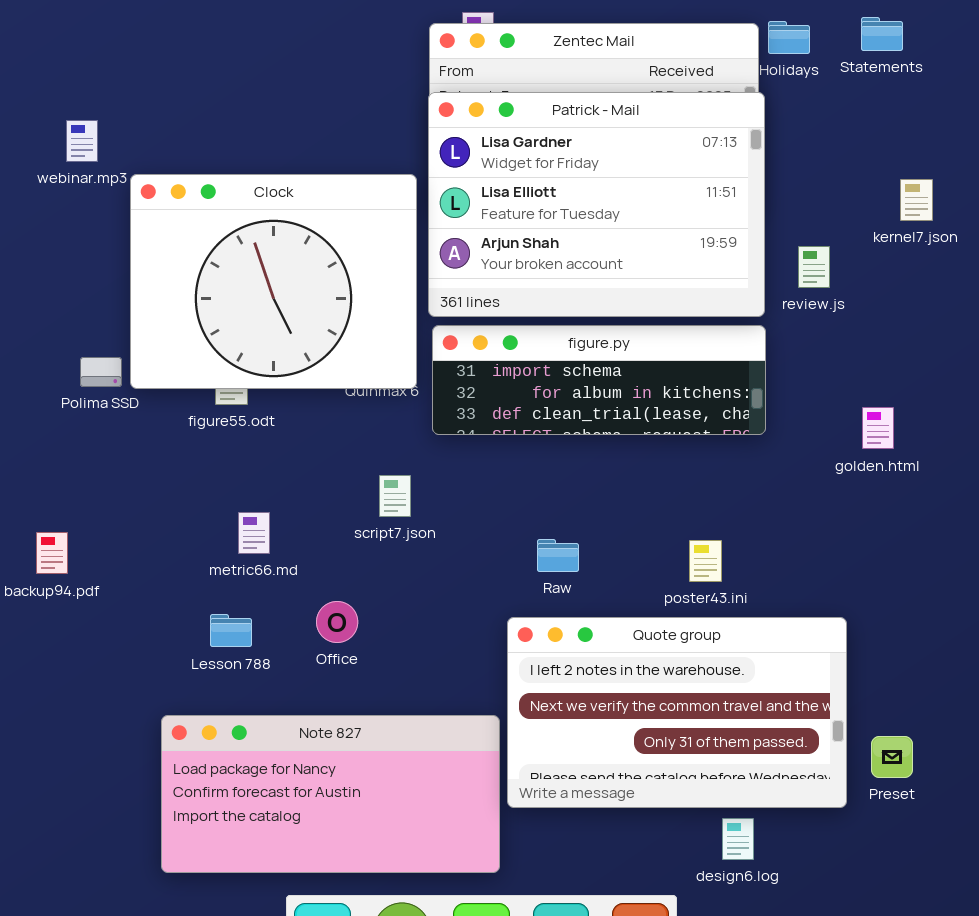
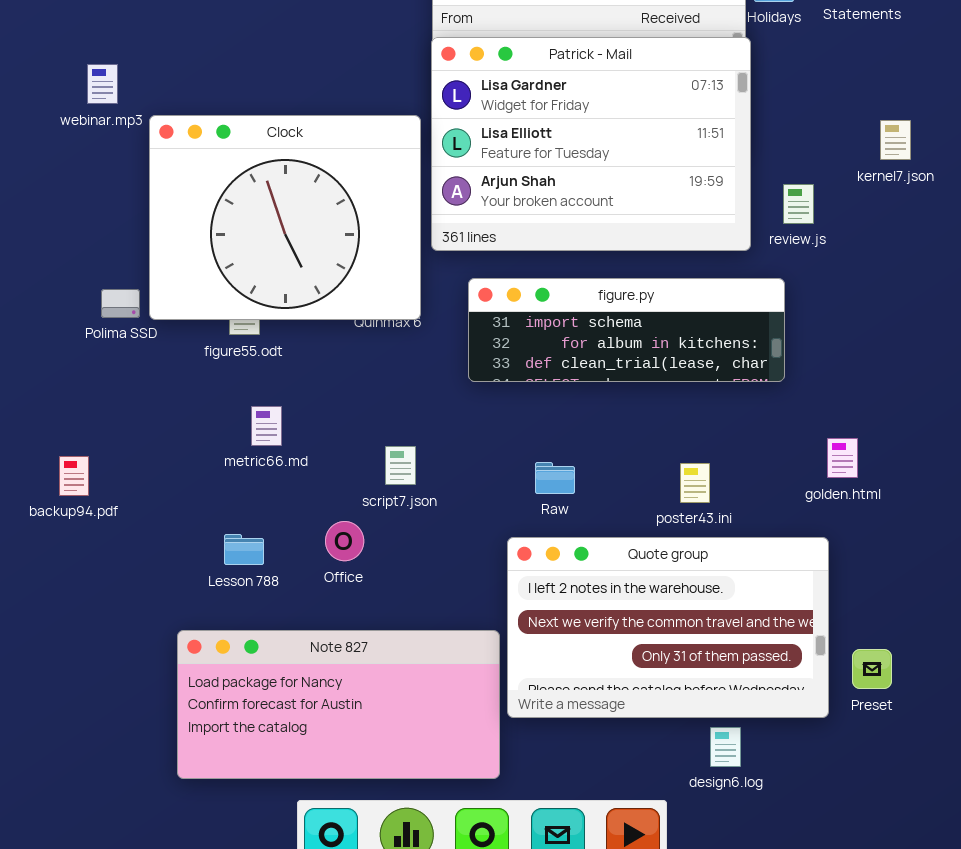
figure.py: [432,325,766,435] -> [468,278,785,382], moved
golden.html: [862,407,894,449] -> [827,438,858,478], moved
script7.json: [379,475,411,517] -> [385,446,416,485], moved
metric66.md: [238,512,270,554] -> [251,406,282,446], moved

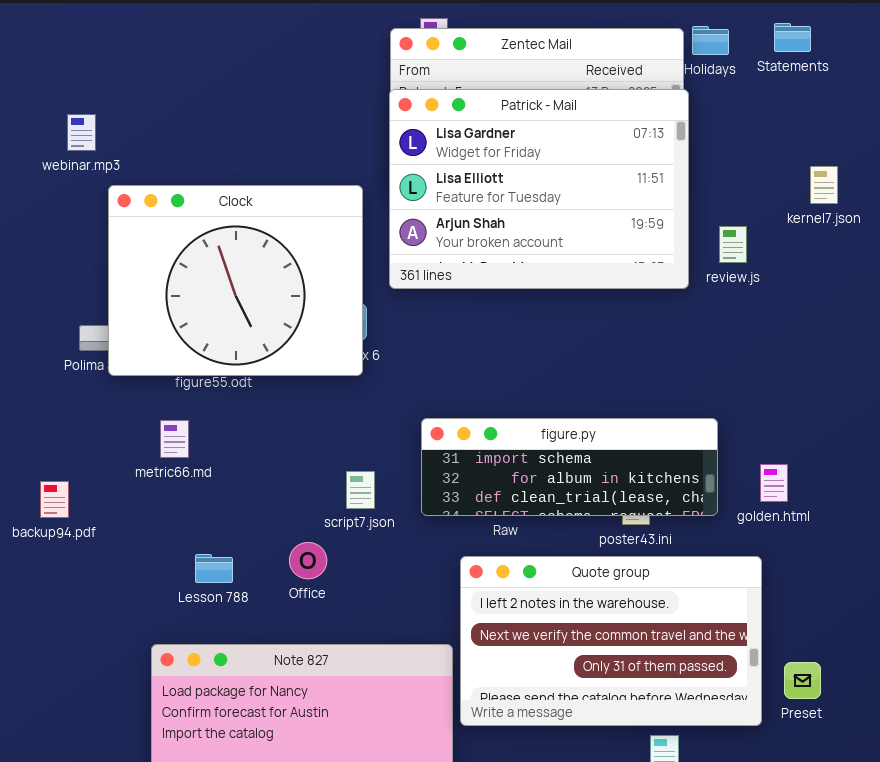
Clock: [149,115,421,320] -> [108,185,363,376], moved
figure.py: [468,278,785,382] -> [421,418,718,516], moved
metric66.md: [251,406,282,446] -> [160,420,189,458], moved

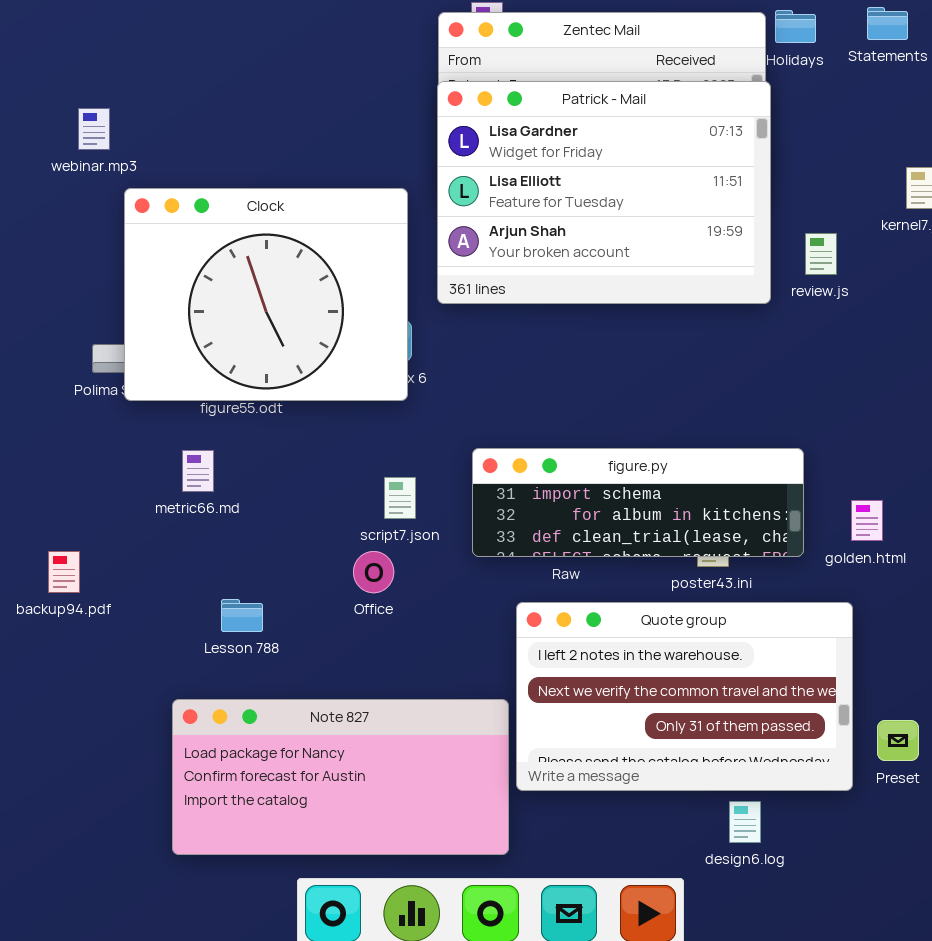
script7.json: [346,471,375,509] -> [384,477,416,519], moved
backup94.pdf: [40,481,69,518] -> [48,551,80,593], moved
Office: [289,542,327,579] -> [353,551,394,593], moved

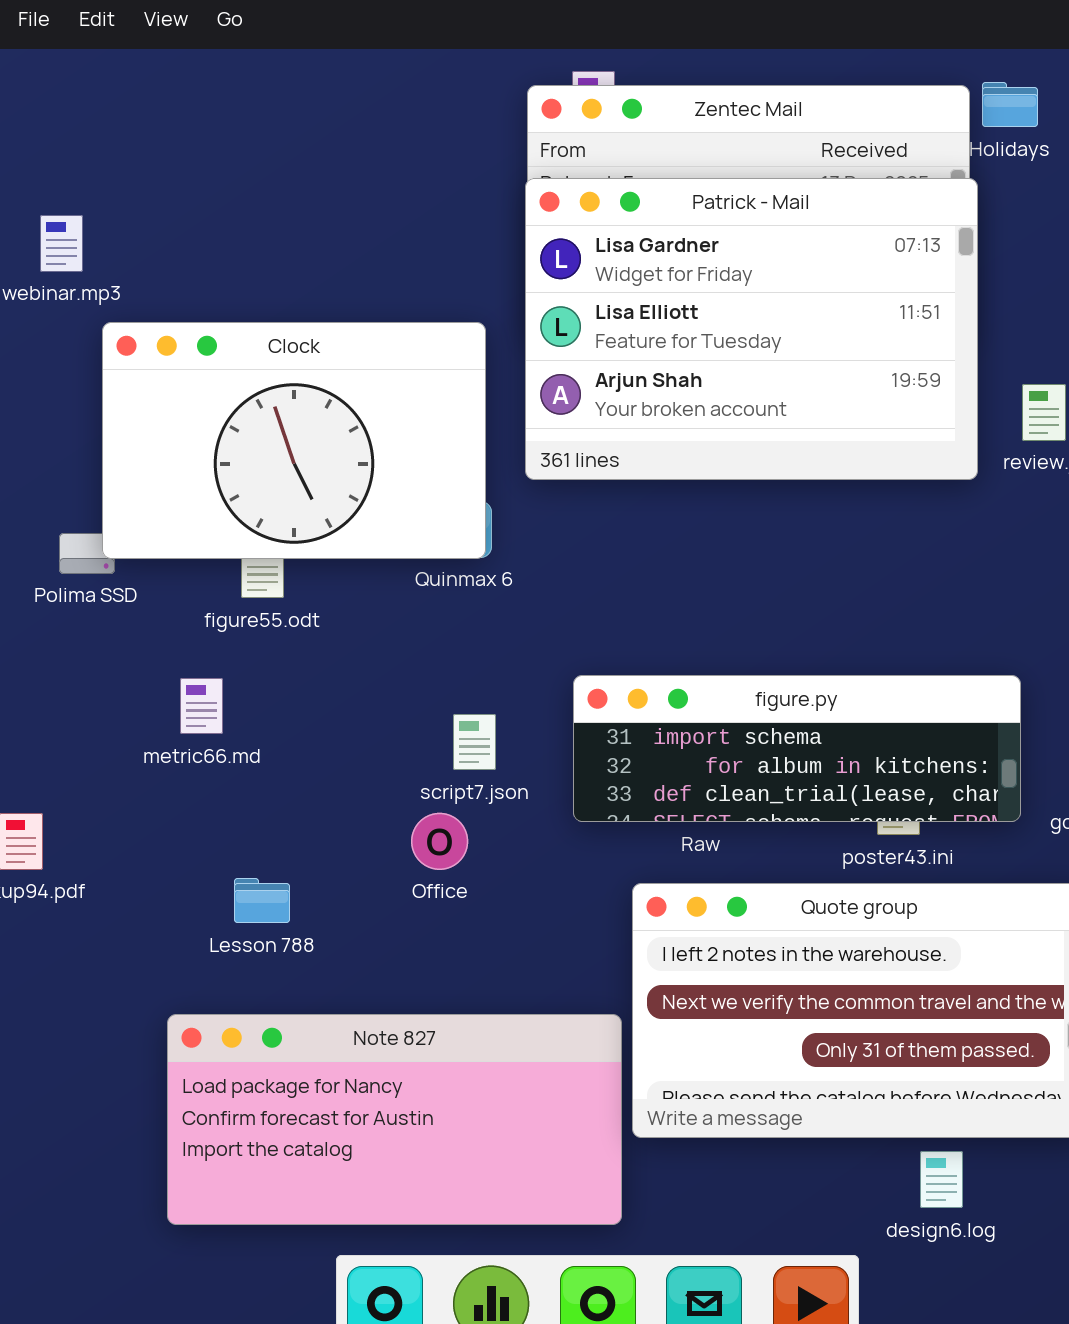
Clock: [124,188,408,401] -> [102,322,486,559], resized

